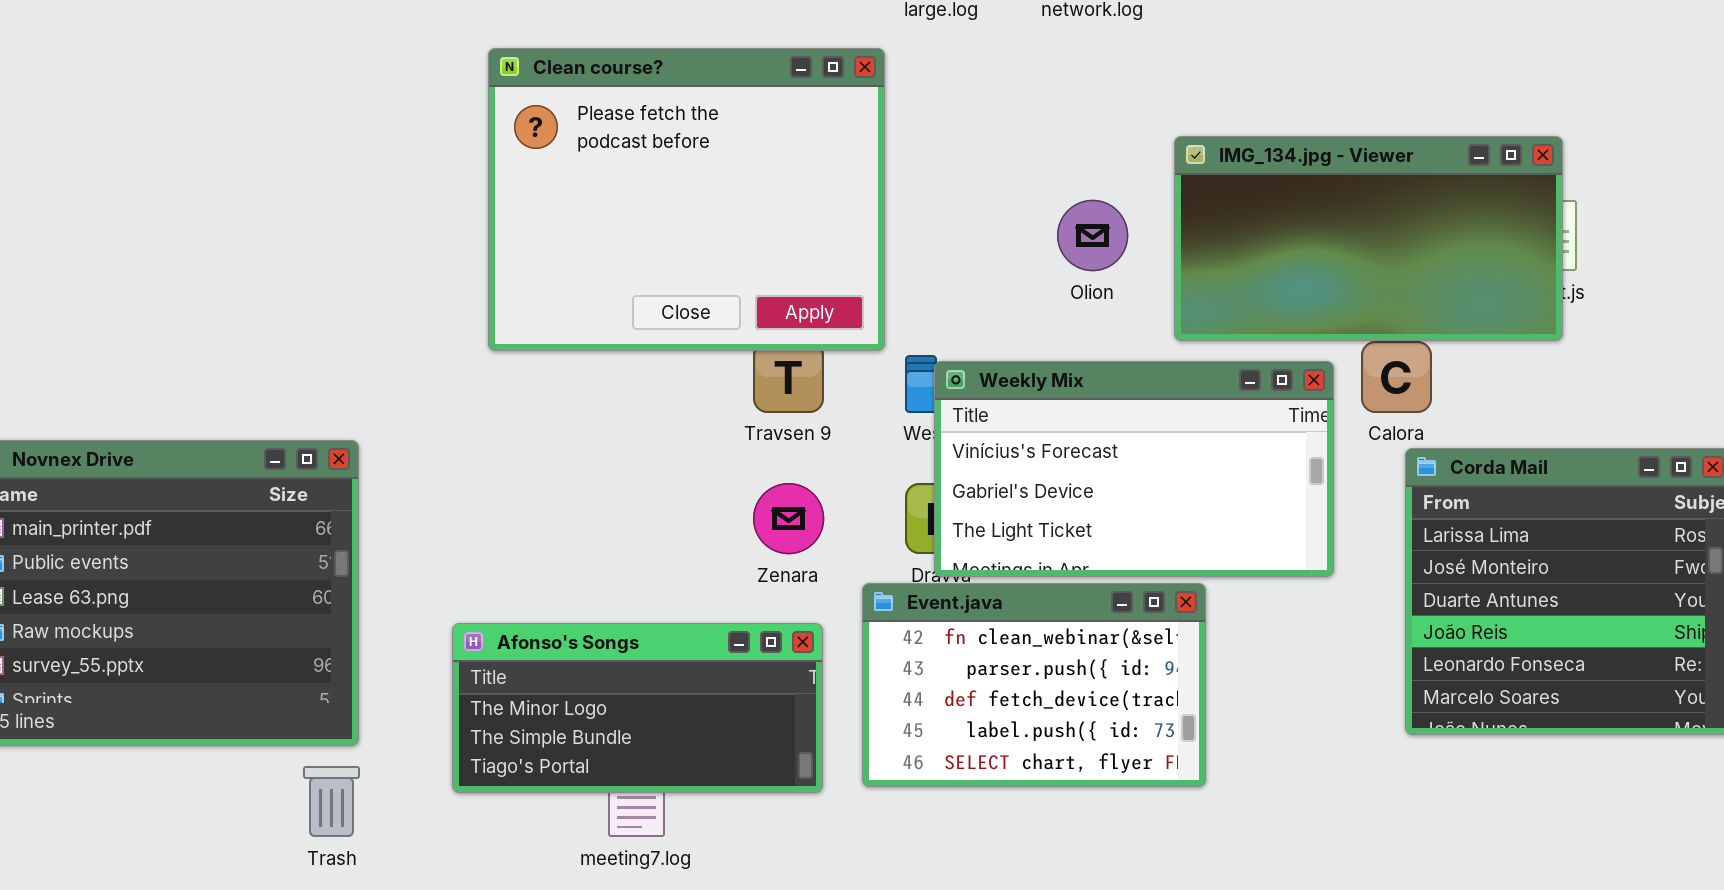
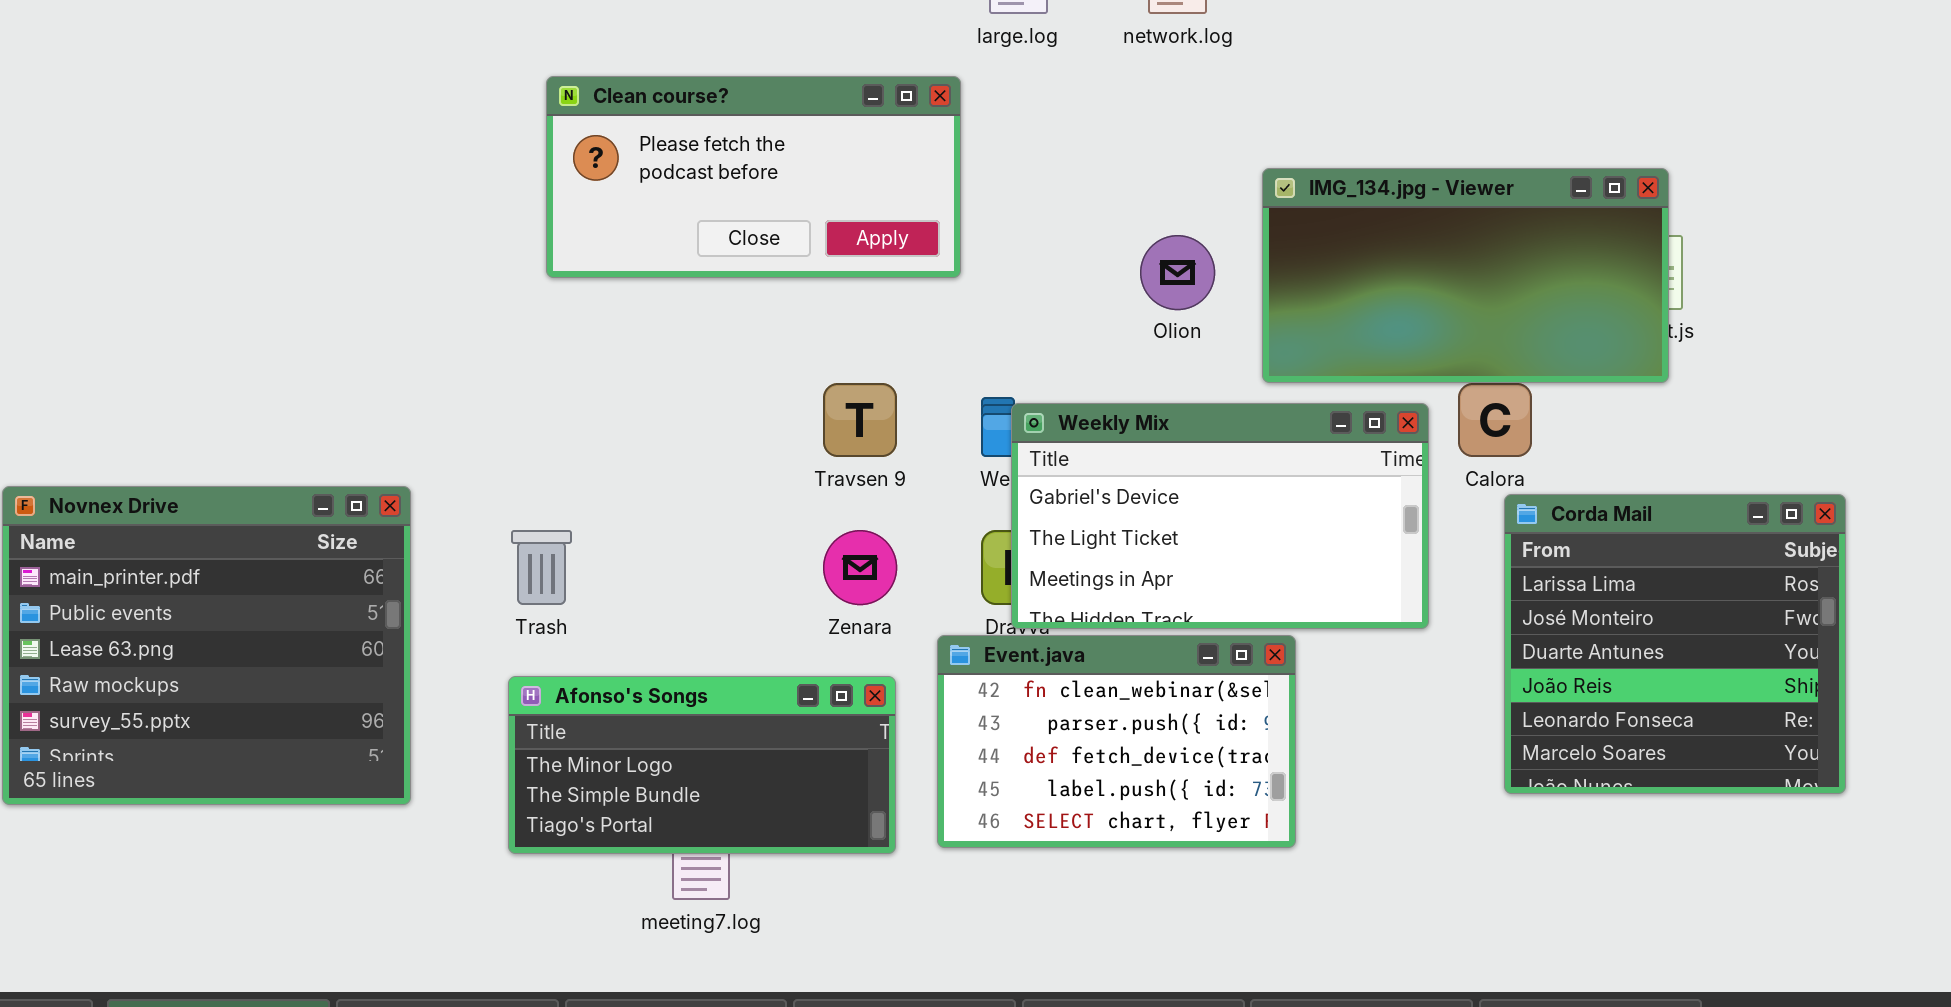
Clean course?: [488,48,885,351] -> [546,76,961,278], resized
Weekly Mix: [934,361,1334,577] -> [1011,403,1429,629], scrolled down 1 row
Trash: [303,766,360,837] -> [511,530,572,605], moved

